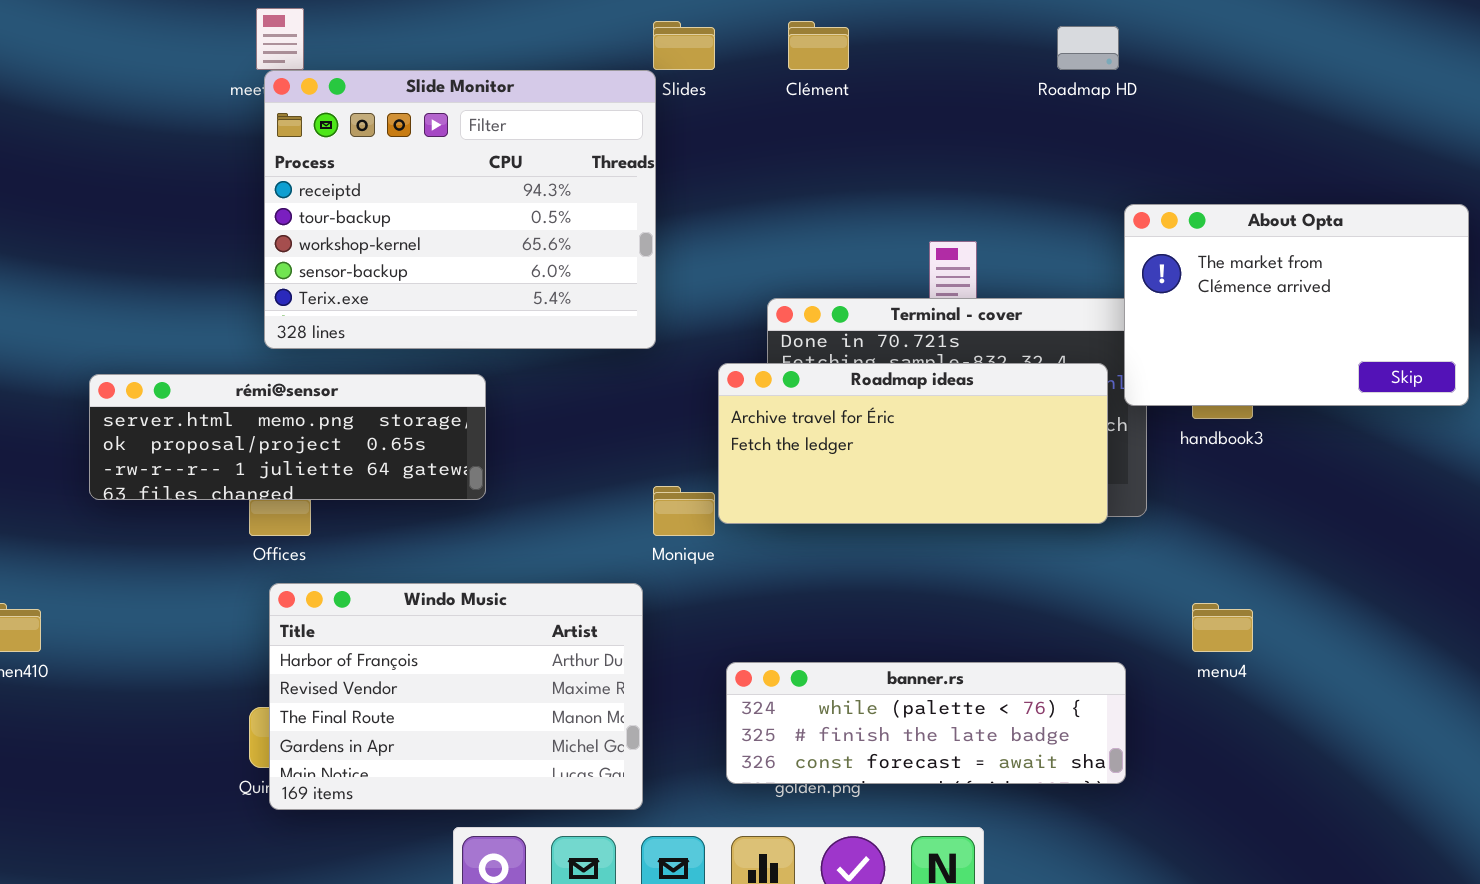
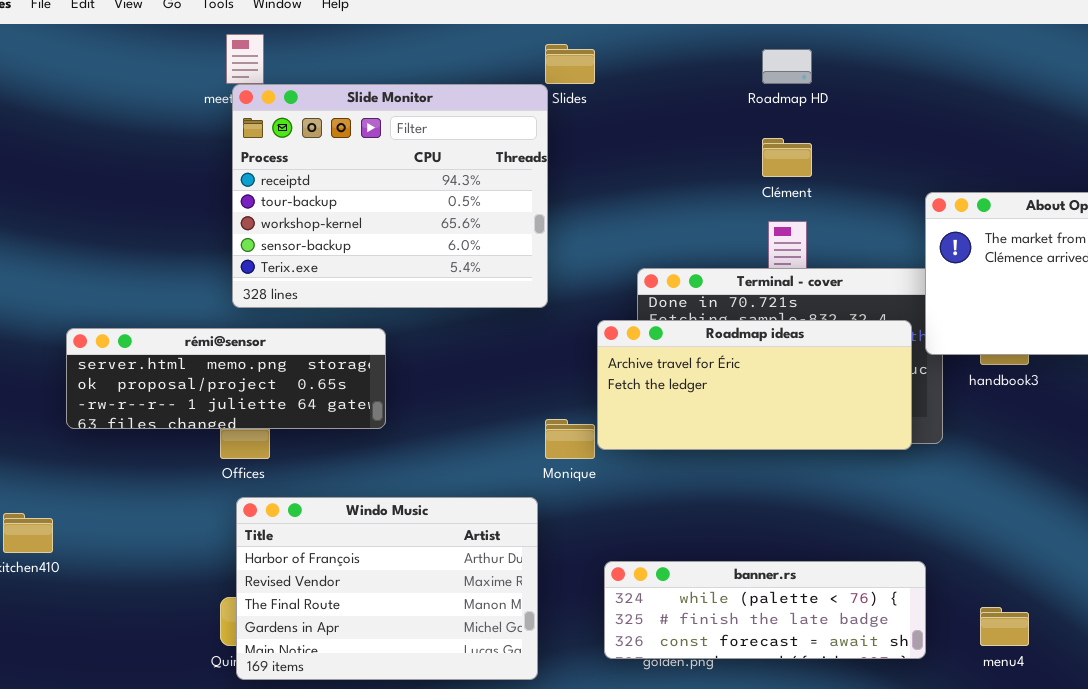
Clément: [788,21,849,70] -> [762,138,812,177], moved
Roadmap HD: [1057,26,1119,70] -> [762,49,812,84], moved
rémi@sensor: [89,374,486,500] -> [66,328,386,429], moved
menu4: [1192,603,1253,652] -> [980,607,1029,646], moved

